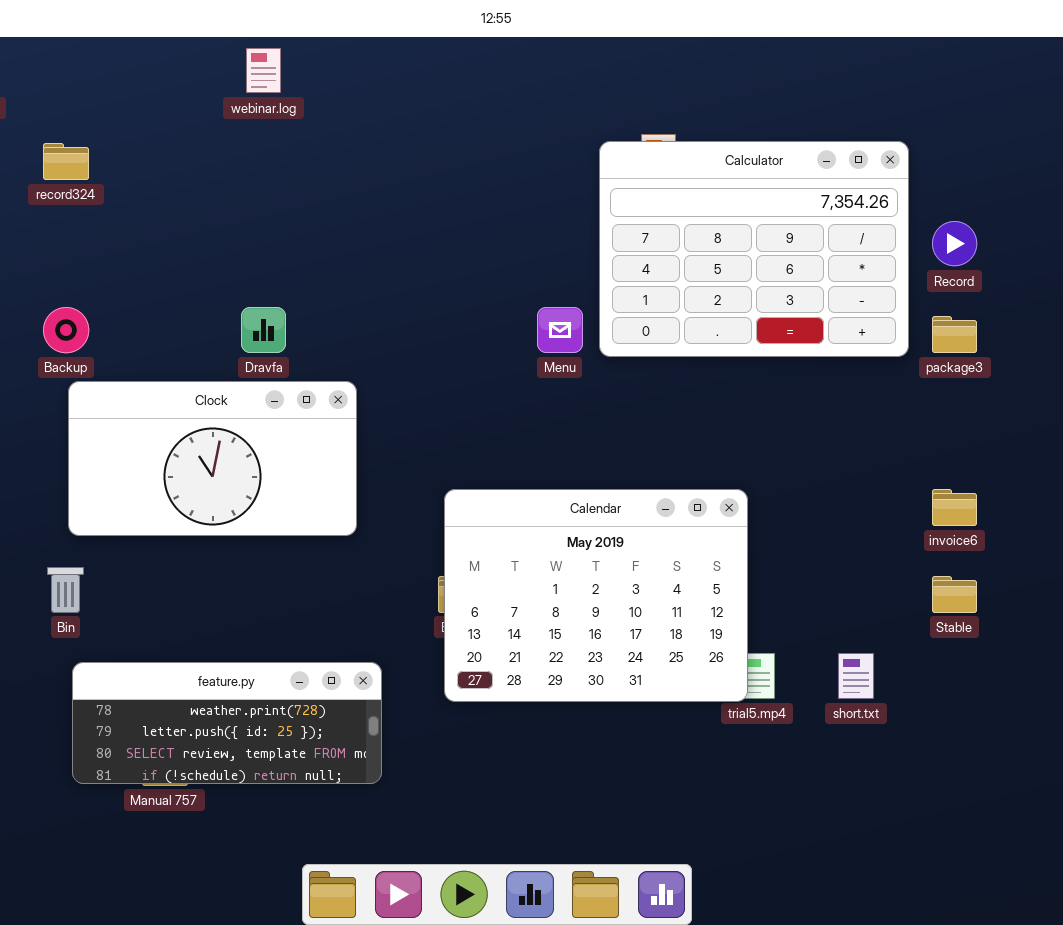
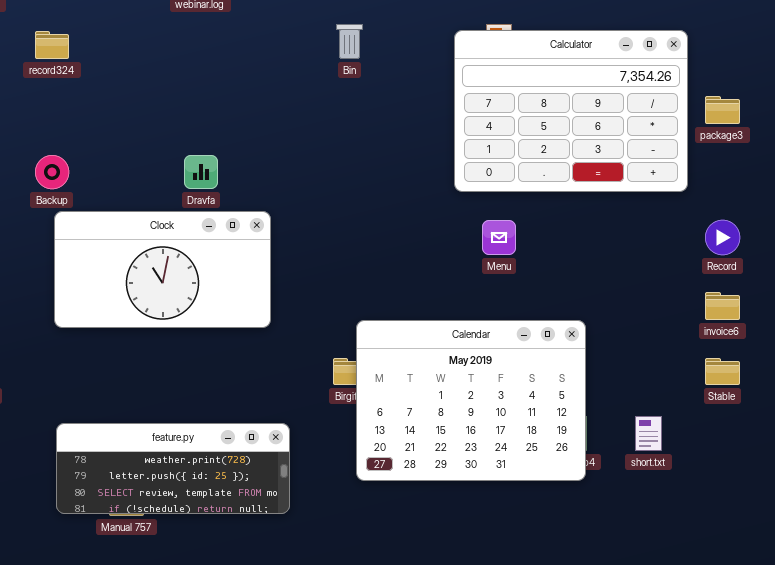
Record: [932,221,977,266] -> [705,220,740,255], moved
Menu: [537,307,583,353] -> [482,220,516,255], moved
package3: [932,316,977,353] -> [705,96,740,124], moved
Calendar: [444,489,748,702] -> [356,320,586,481], moved
Bin: [47,567,84,613] -> [336,24,363,59], moved

